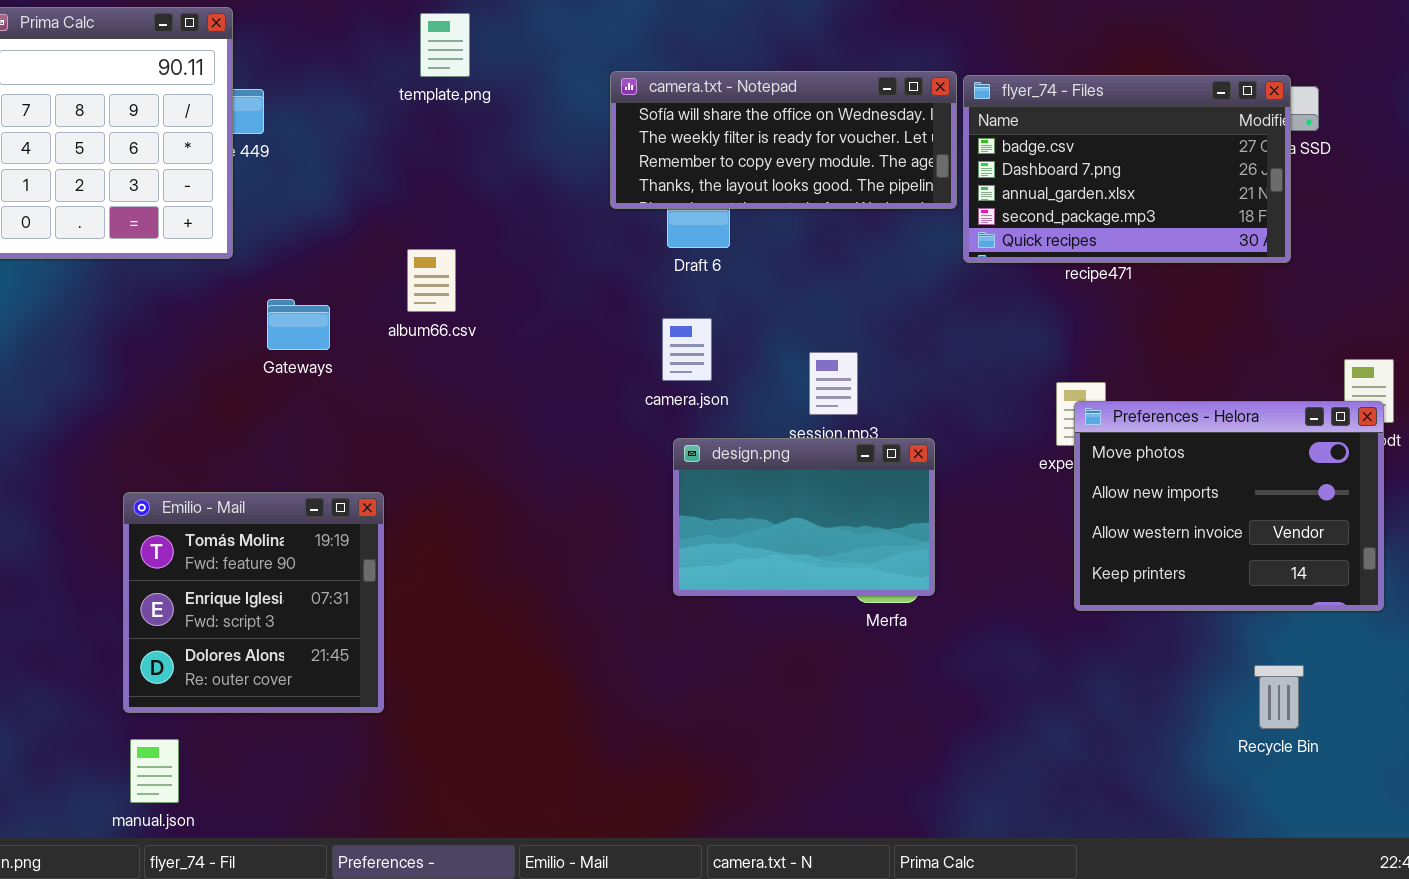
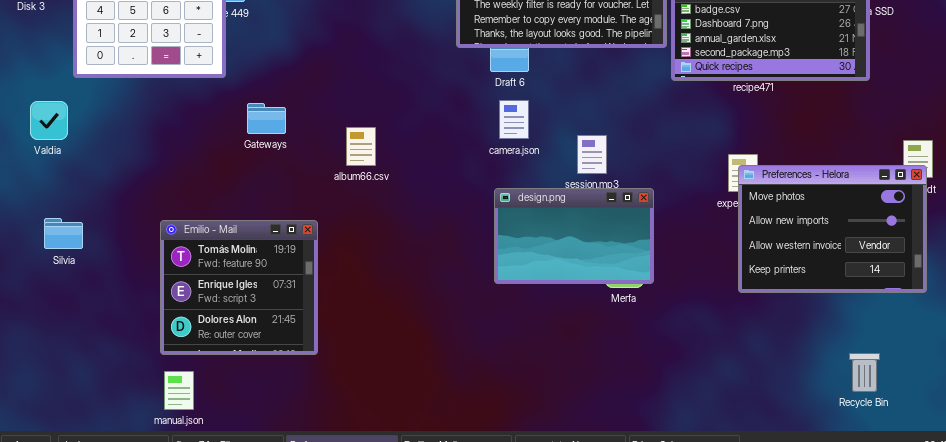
album66.csv: [407,249,456,312] -> [346,127,376,166], moved
camera.json: [662,318,712,381] -> [499,100,529,139], moved
Recycle Bin: [1254,665,1304,729] -> [849,353,880,392], moved

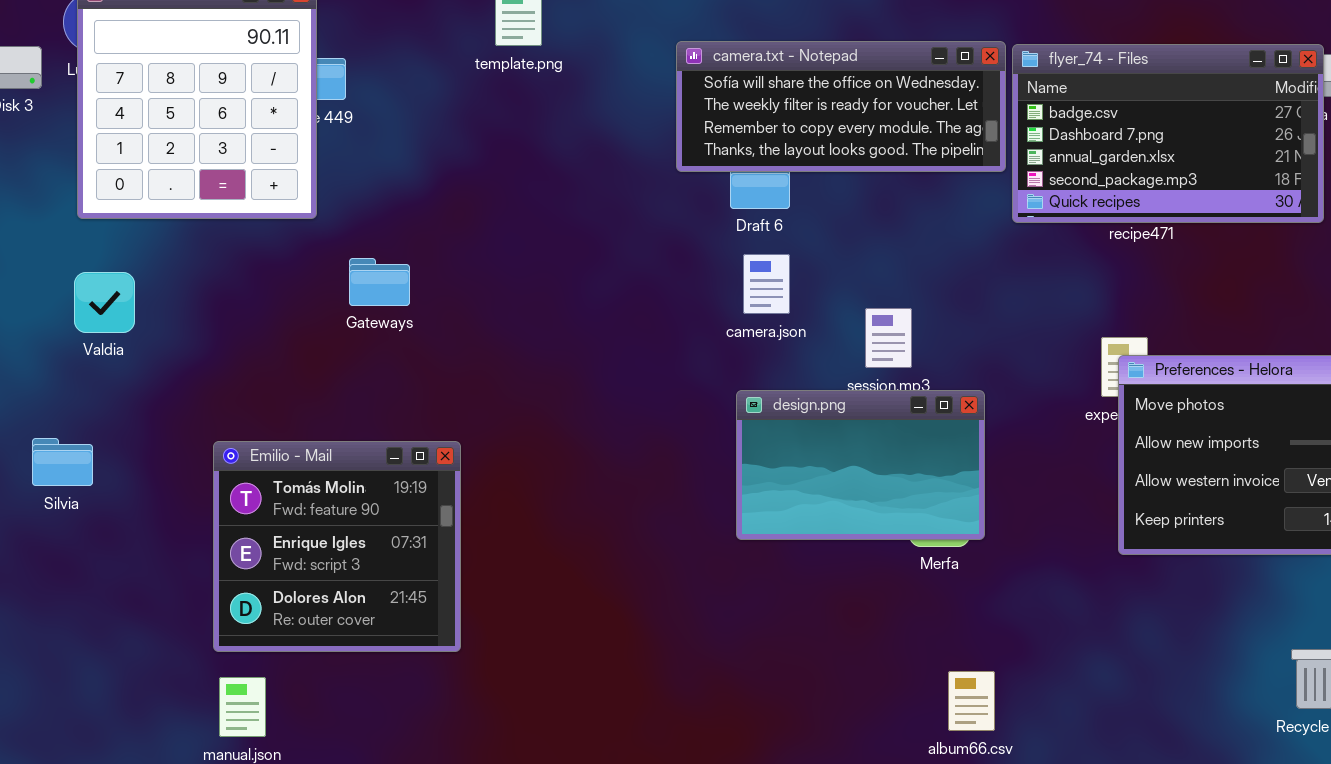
Valdia: [30,101,68,140] -> [74,272,135,333], moved
album66.csv: [346,127,376,166] -> [948,671,995,731], moved

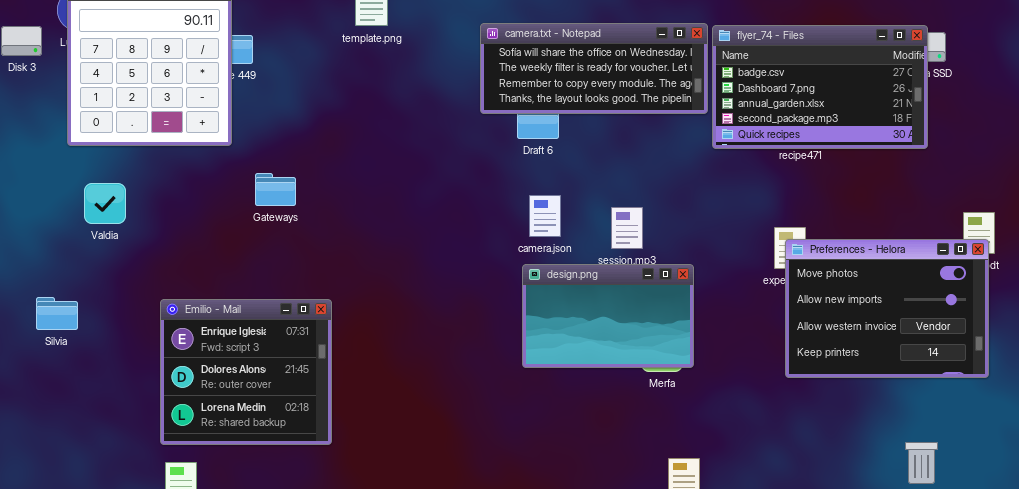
camera.json: [743,254,790,314] -> [529,195,561,237], moved
Valdia: [74,272,135,333] -> [84,183,126,224], moved
Emilio - Mail: [213,441,461,652] -> [160,299,332,445], scrolled down 1 row

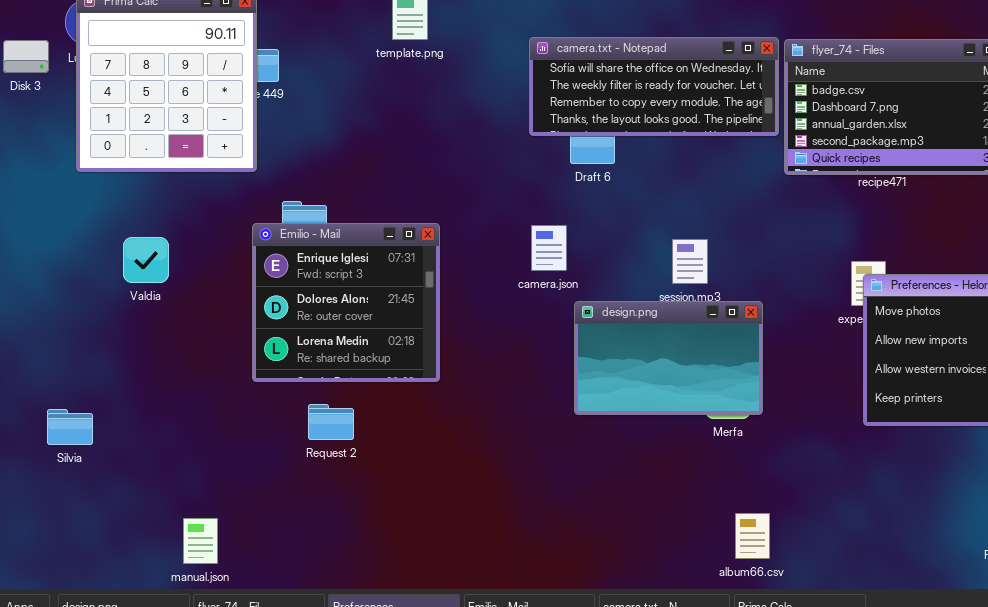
Valdia: [84,183,126,224] -> [123,237,169,283], moved
camera.json: [529,195,561,237] -> [531,225,567,271], moved
Silvia: [36,297,78,330] -> [47,409,93,445], moved
Emilio - Mail: [160,299,332,445] -> [252,223,440,382], moved

